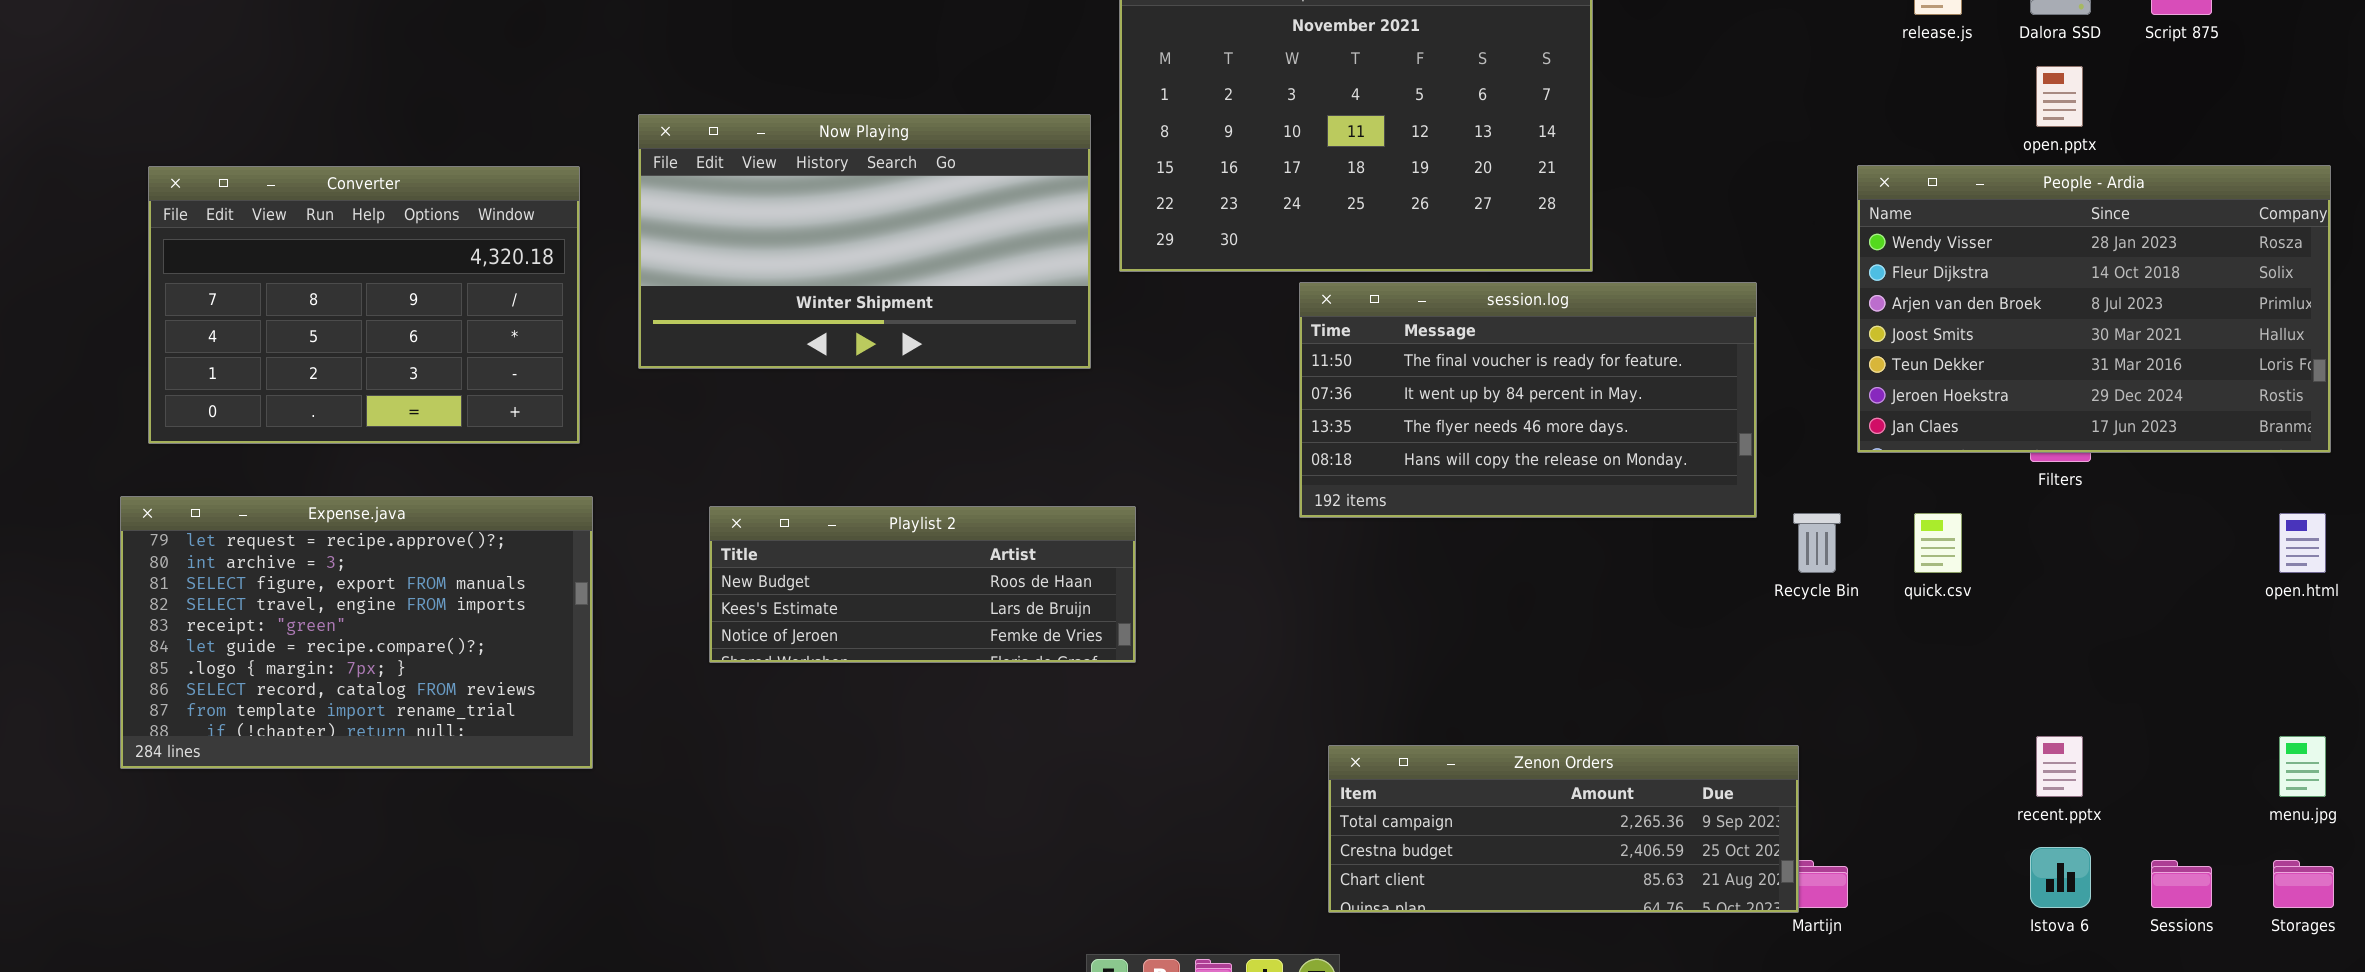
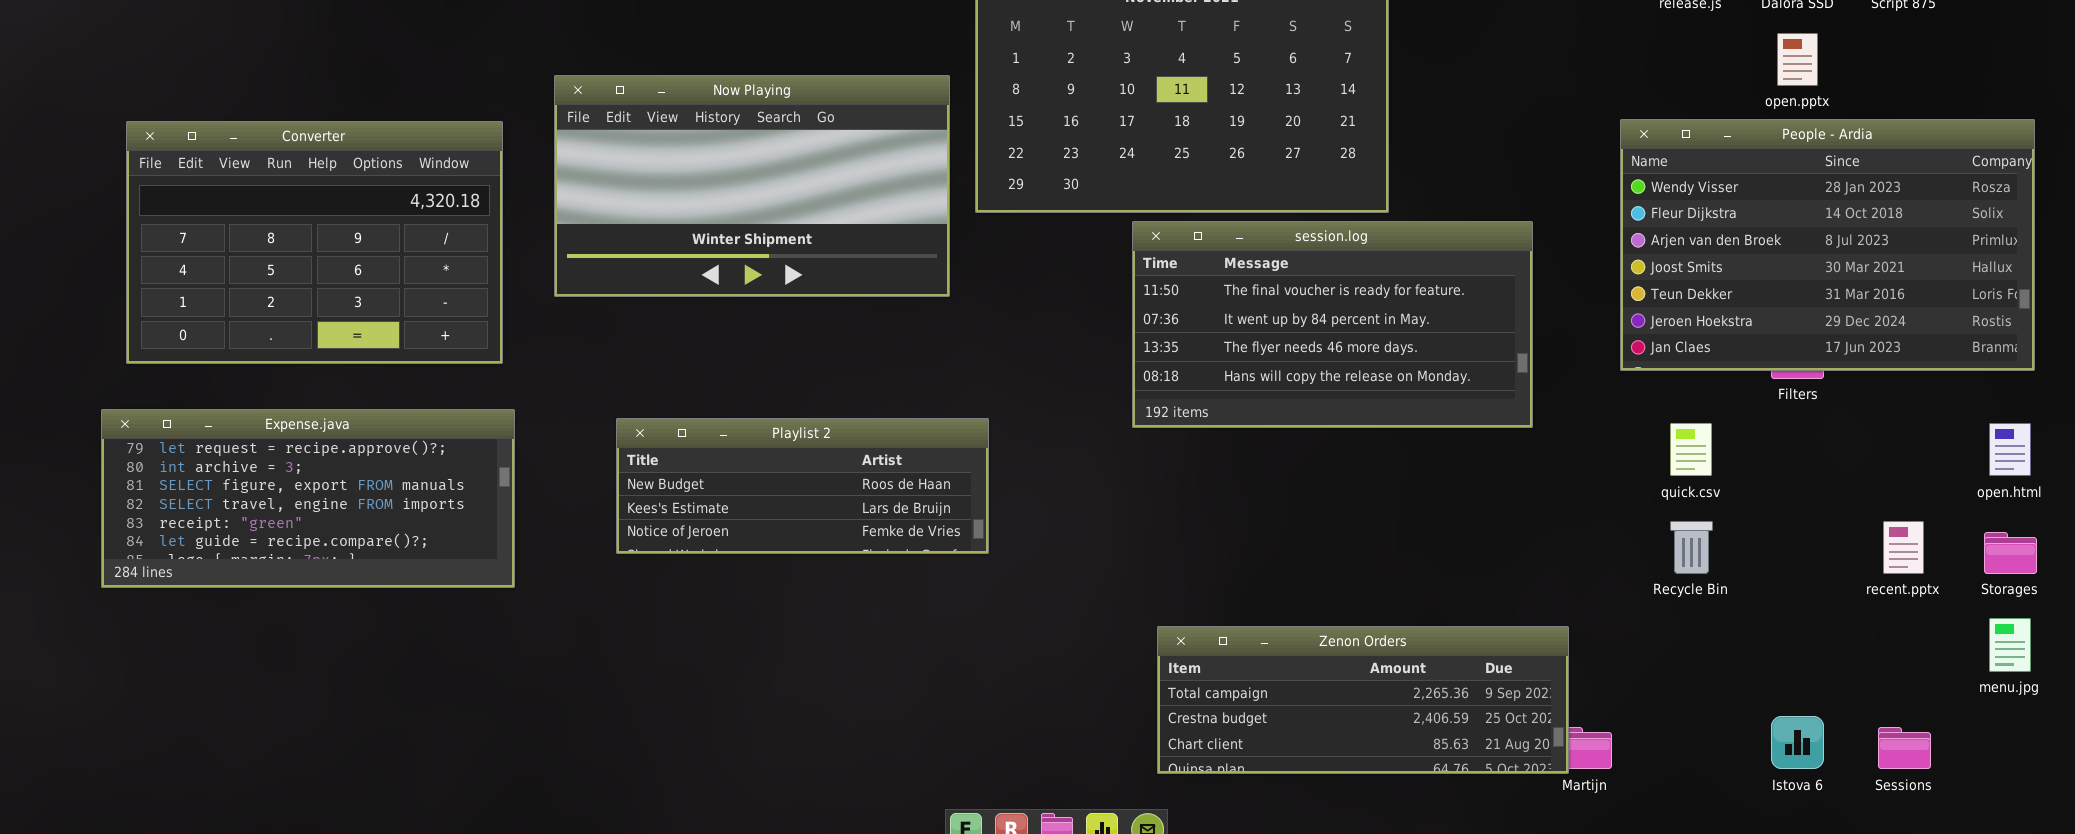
Expense.java: [120,496,593,769] -> [101,409,515,588], resized
Recycle Bin: [1793,513,1841,573] -> [1670,521,1713,574], moved
recent.pptx: [2036,736,2083,797] -> [1883,521,1924,574], moved
Storages: [2273,860,2334,908] -> [1984,532,2037,574], moved

